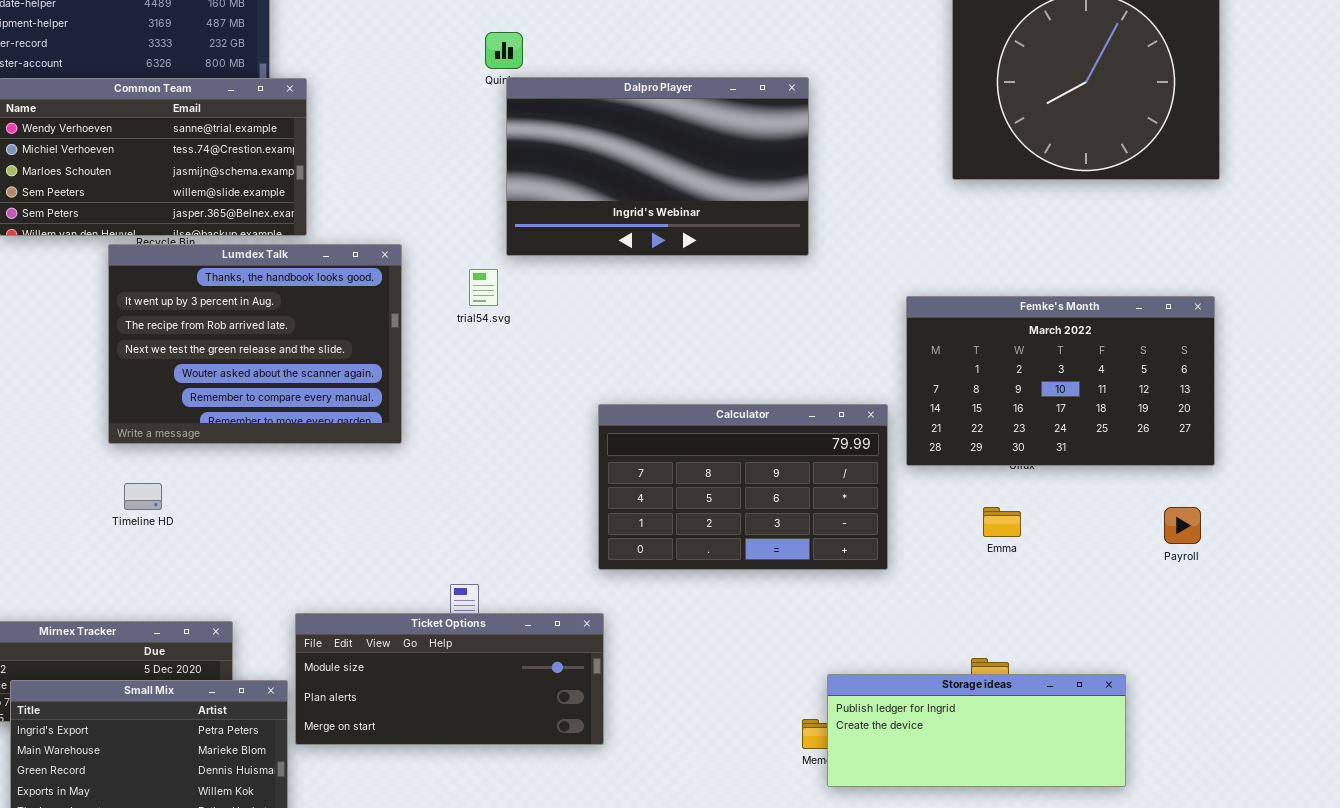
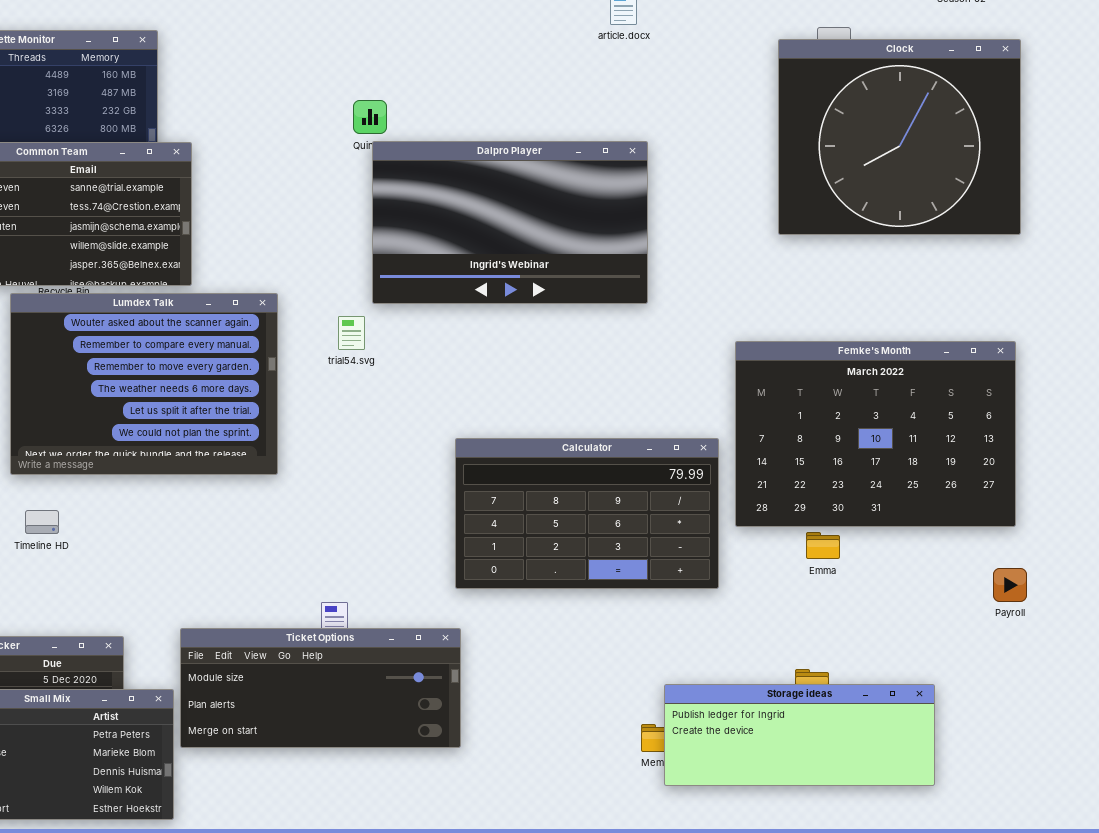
Lumdex Talk: [108,244,402,444] -> [10,293,278,475], scrolled down 4 rows
Femke's Month: [906,296,1215,466] -> [735,341,1016,527], resized
Payroll: [1164,507,1201,544] -> [993,568,1027,602], moved

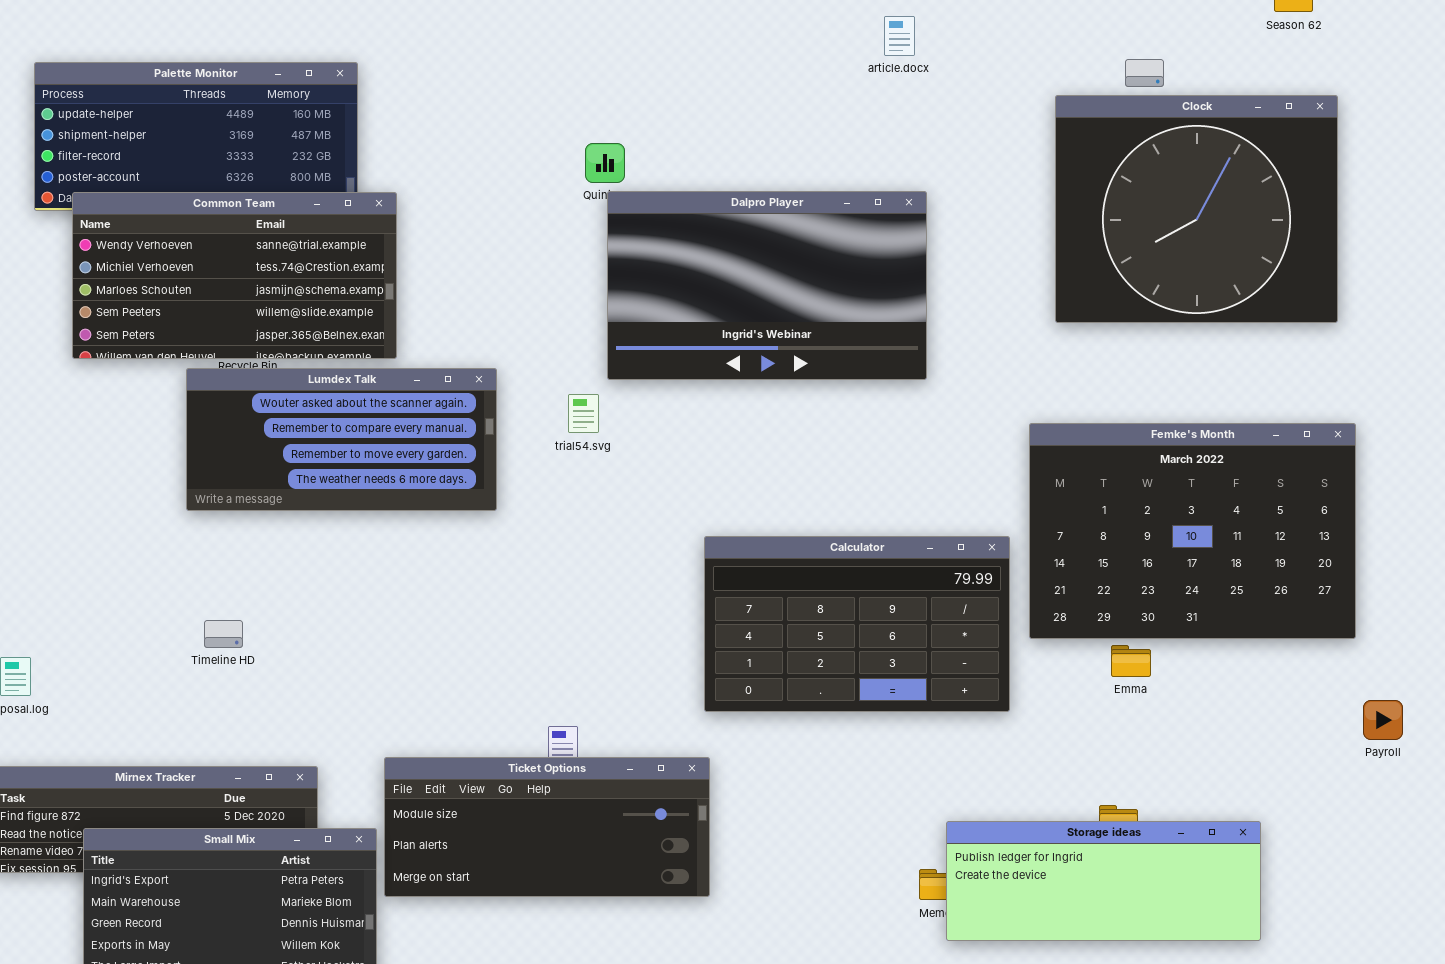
Clock: [778,39,1021,235] -> [1055,95,1338,323], moved
Lumdex Talk: [10,293,278,475] -> [186,368,497,511], resized
Payroll: [993,568,1027,602] -> [1363,700,1403,740], moved

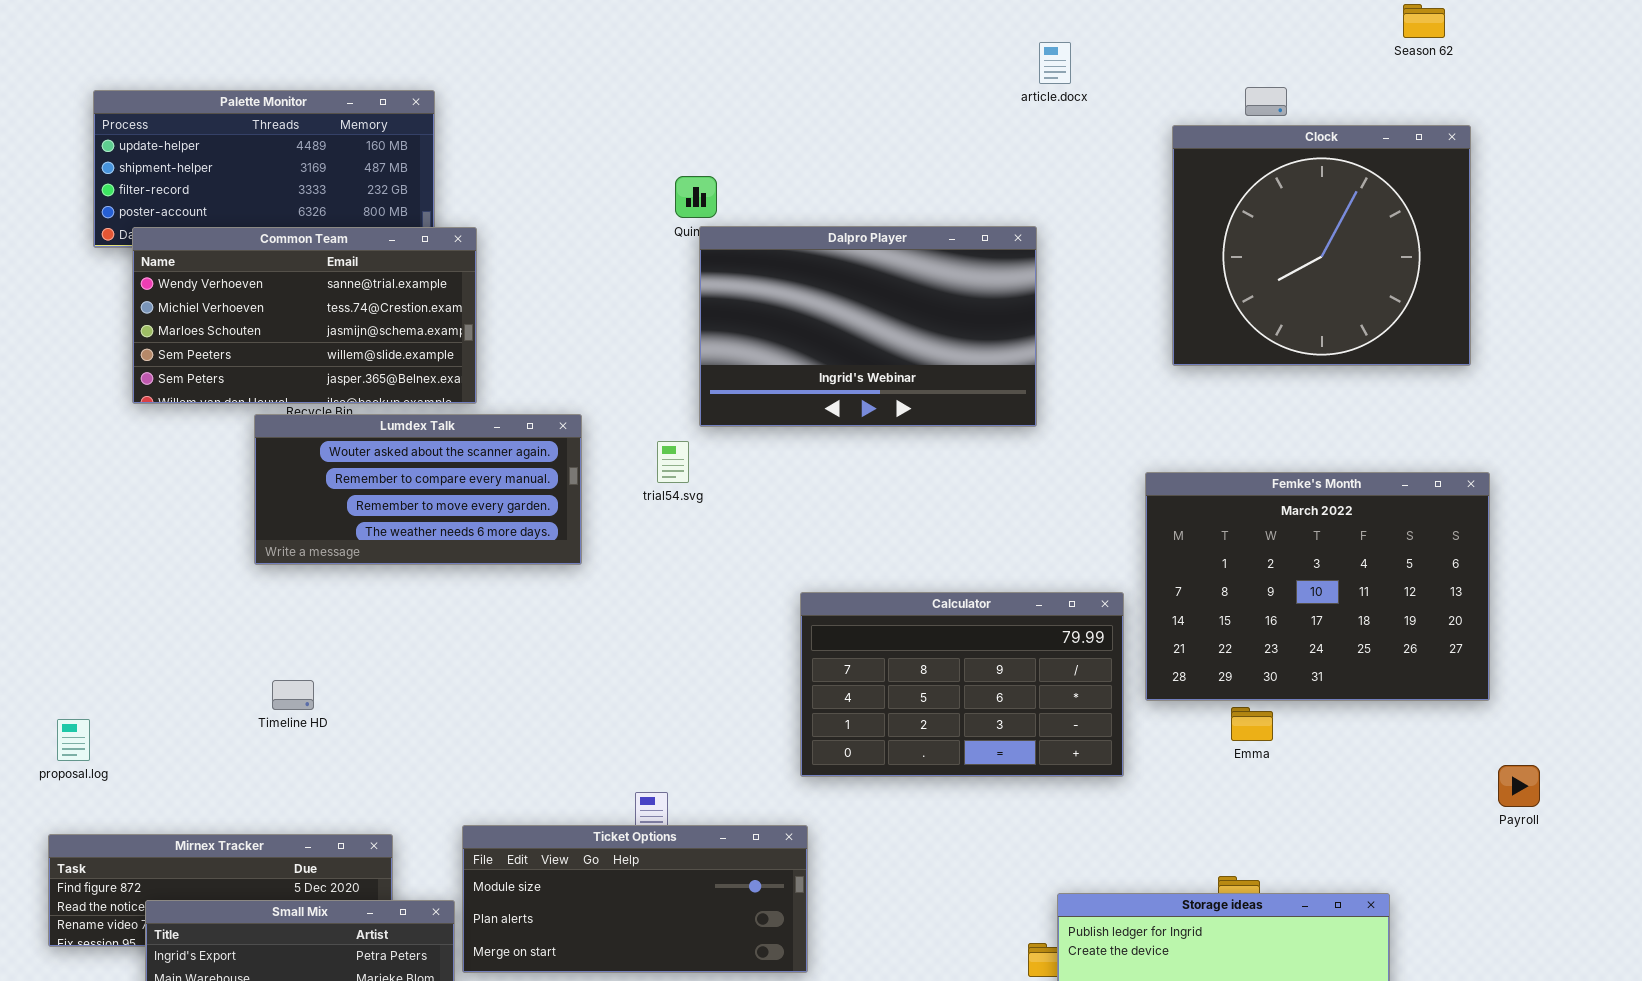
article.docx: [884,16,915,56] -> [1039,42,1071,84], moved

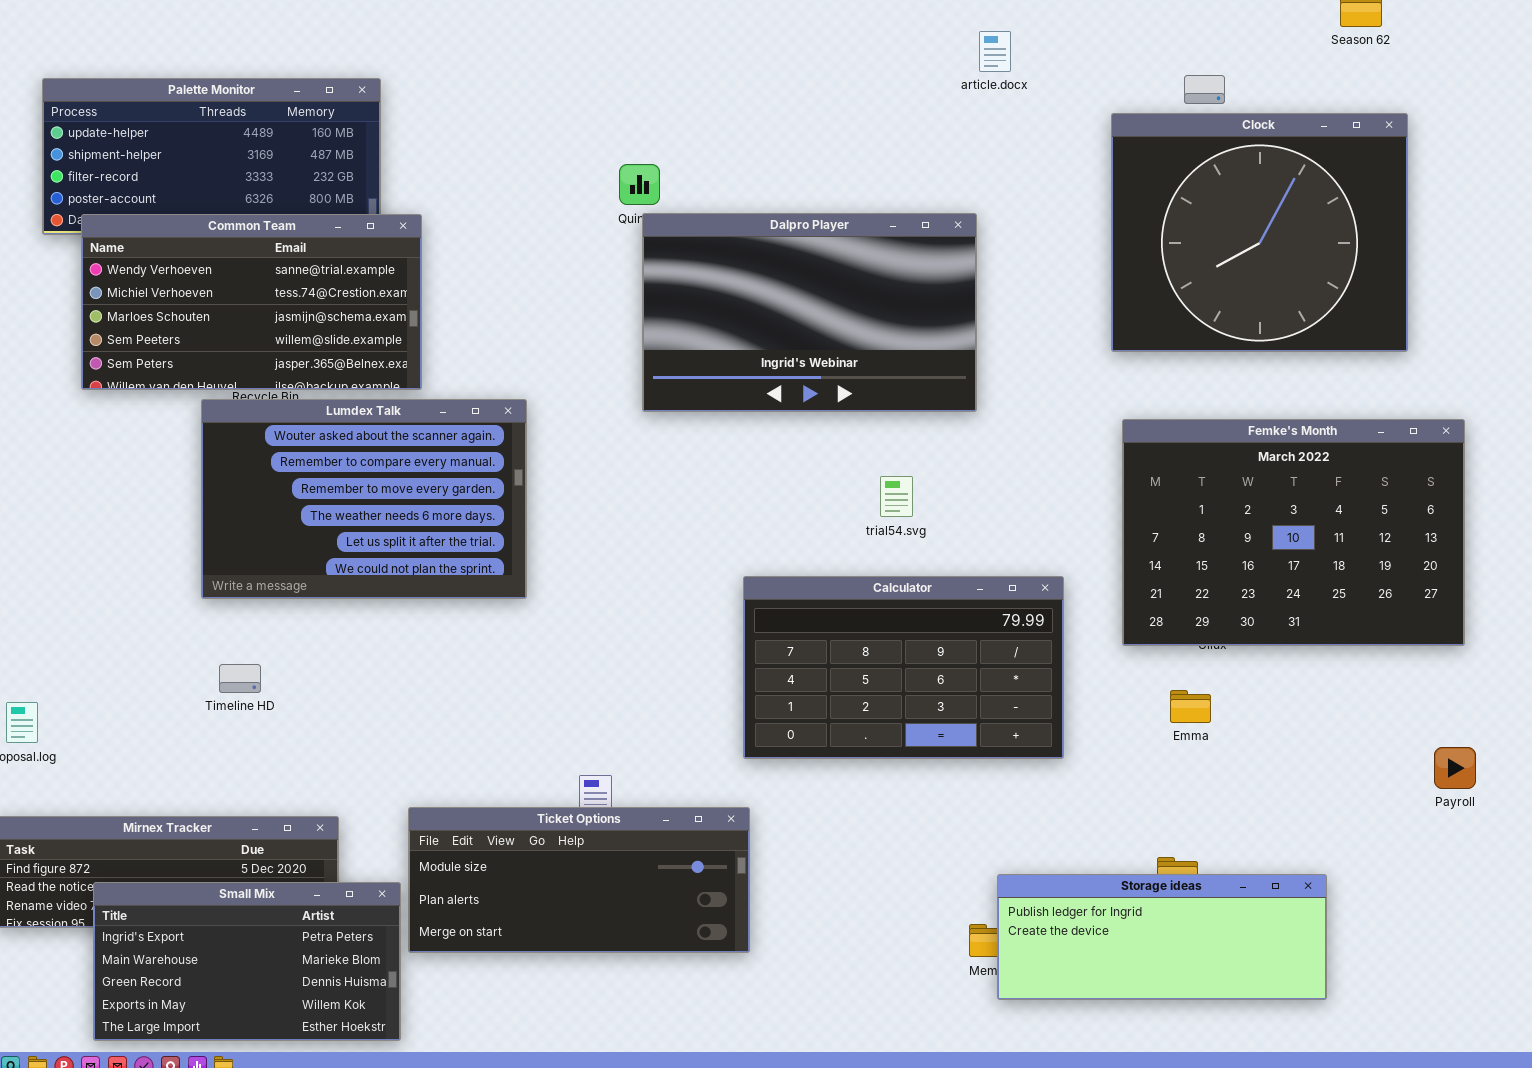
Lumdex Talk: [254,414,582,565] -> [201,399,527,599], resized
trial54.svg: [657,441,689,483] -> [880,476,913,517], moved
Femke's Month: [1145,472,1490,701] -> [1122,419,1465,646], moved

